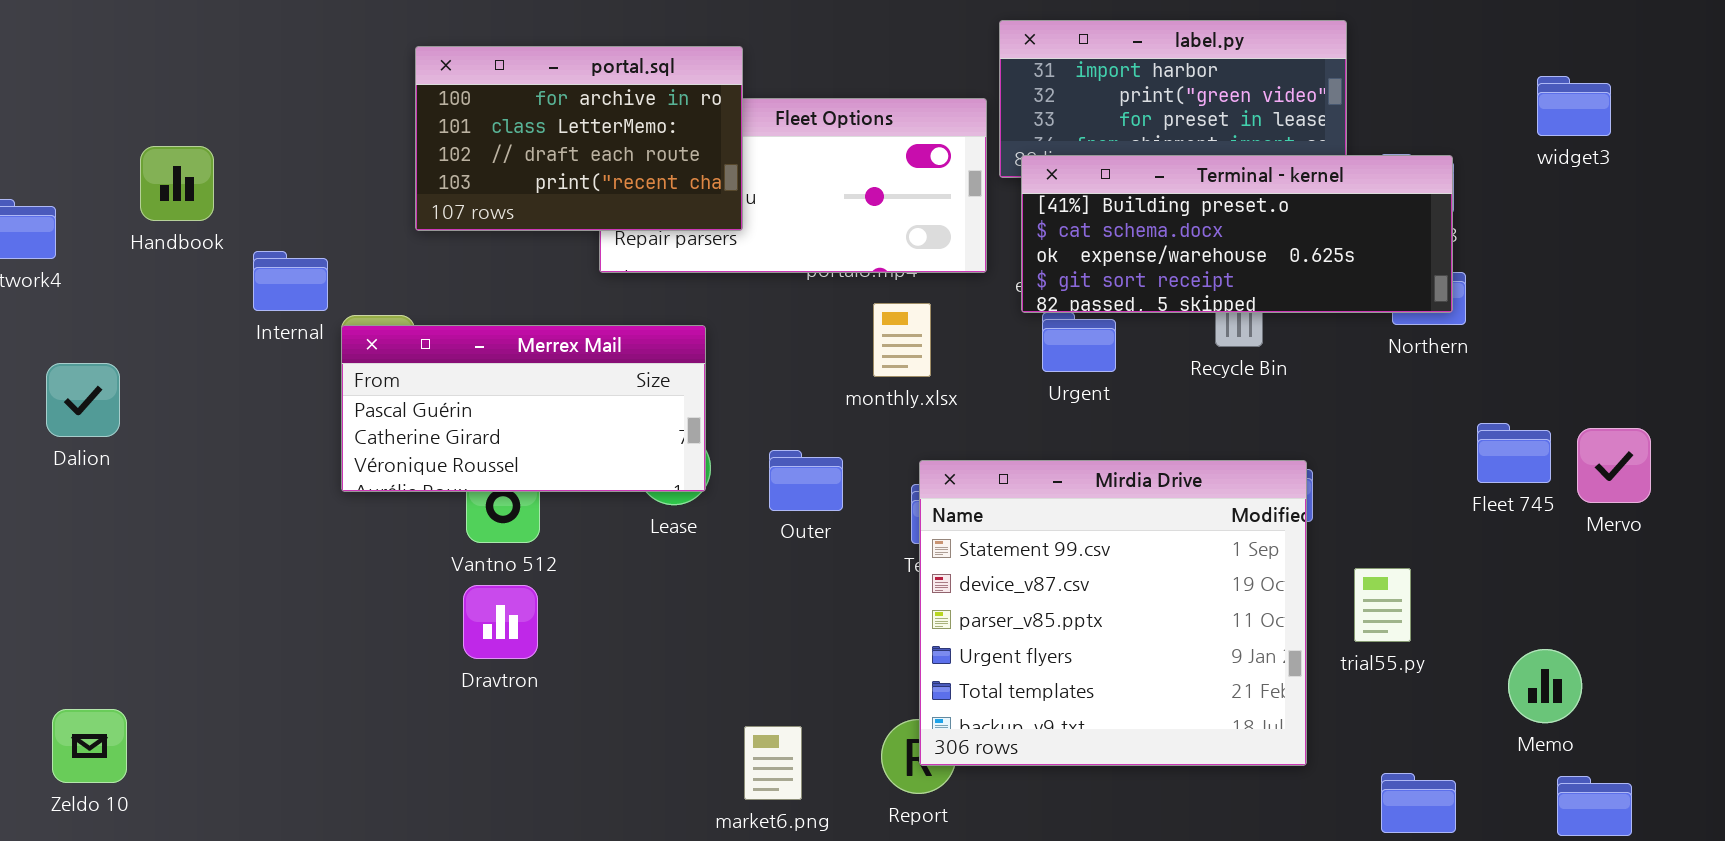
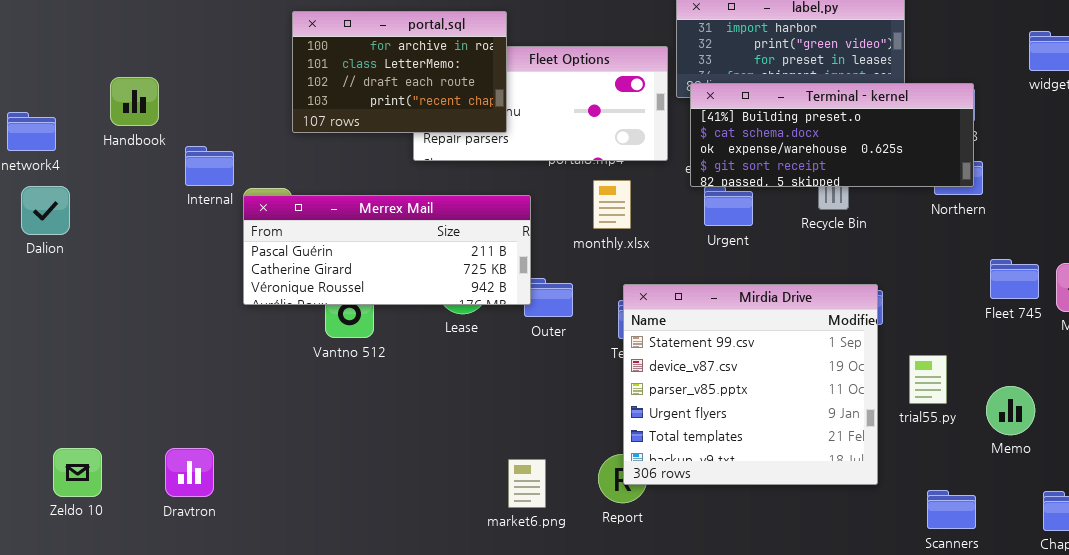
Merrex Mail: [341,325,706,492] -> [243,195,531,305], resized
Dalion: [46,363,120,437] -> [21,186,70,235], moved
Dravtron: [463,585,538,659] -> [165,448,214,497], moved
Memo: [1508,649,1582,723] -> [986,386,1035,435], moved

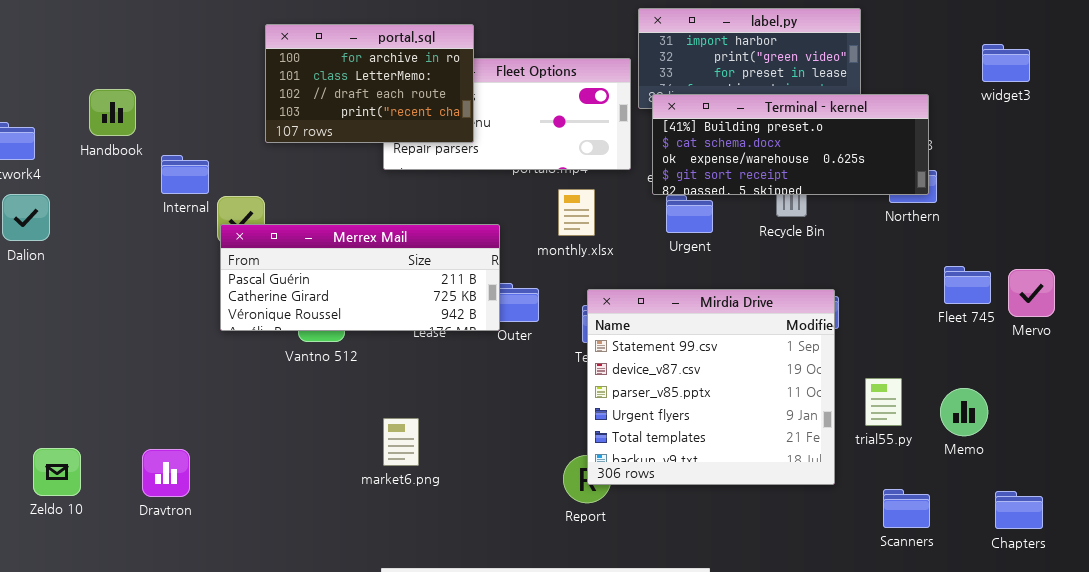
Merrex Mail: [243,195,531,305] -> [220,224,500,331], moved
trial55.py: [909,355,947,404] -> [865,378,902,426], moved
market6.png: [508,459,546,508] -> [383,418,419,466], moved

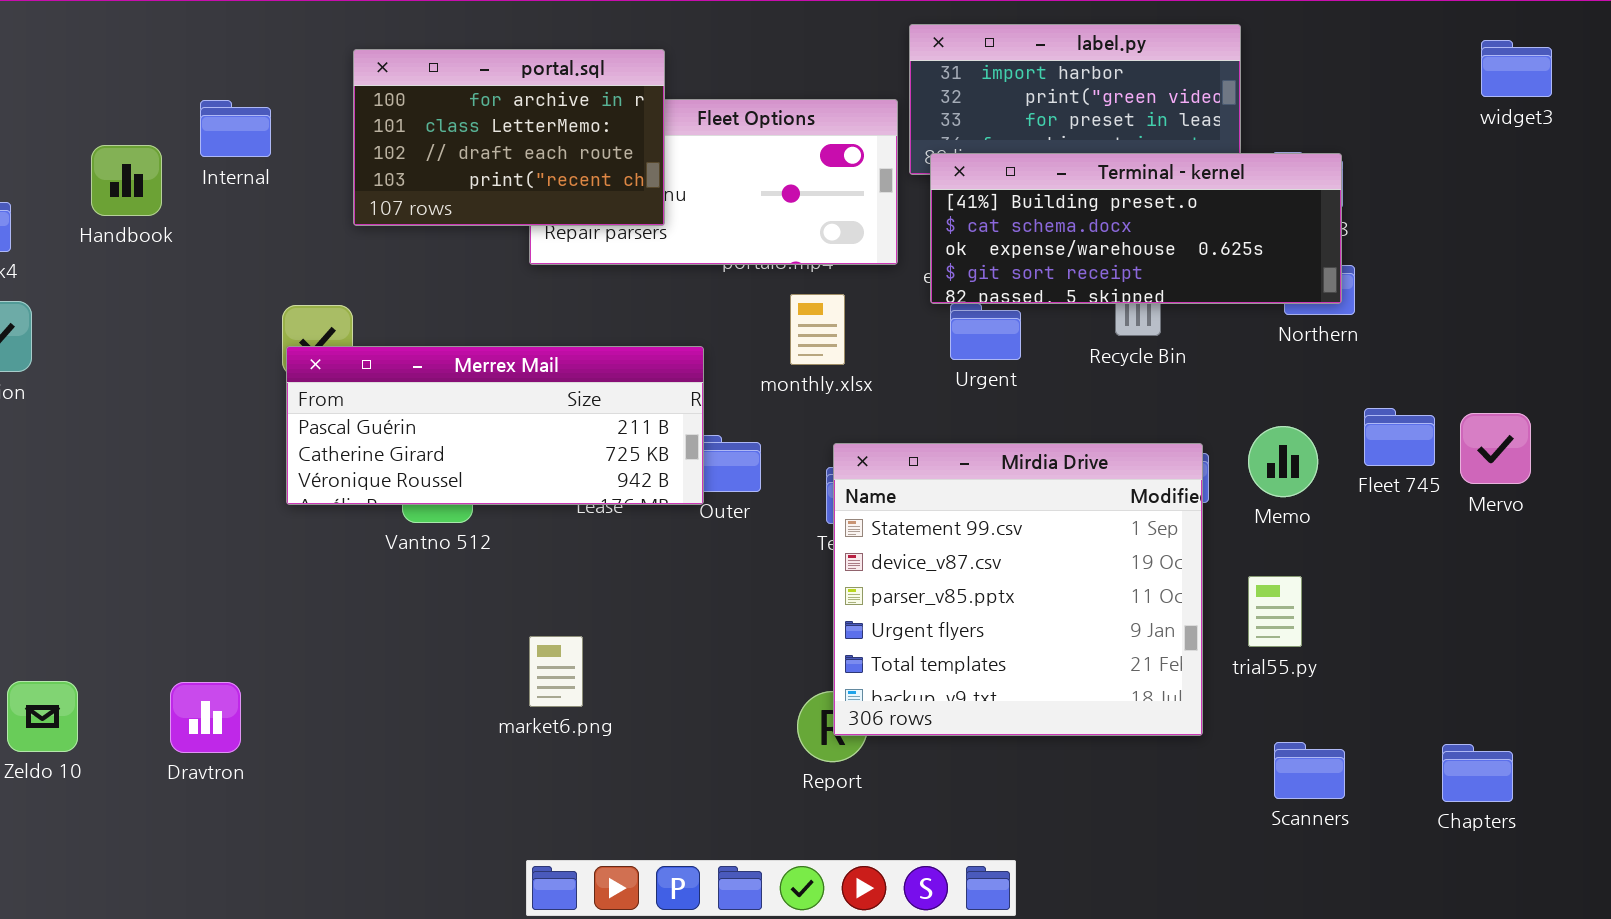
widget3: [982,44,1030,82] -> [1481,40,1552,97], moved
Internal: [161,155,209,194] -> [200,100,271,157], moved
Memo: [940,388,988,436] -> [1248,426,1318,497], moved

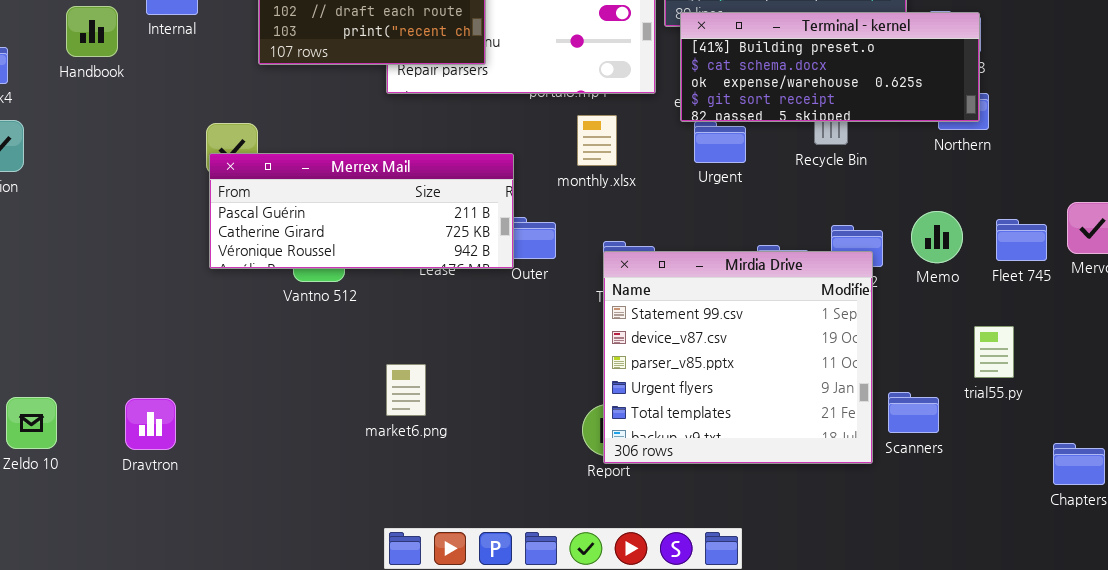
Fleet 745: [1364,408,1435,466] -> [996,219,1047,261], moved
Mirdia Drive: [833,443,1203,736] -> [603,251,873,464], moved
trial55.py: [1248,576,1302,647] -> [974,326,1014,378], moved
Scanners: [1274,742,1345,799] -> [888,392,939,433], moved

